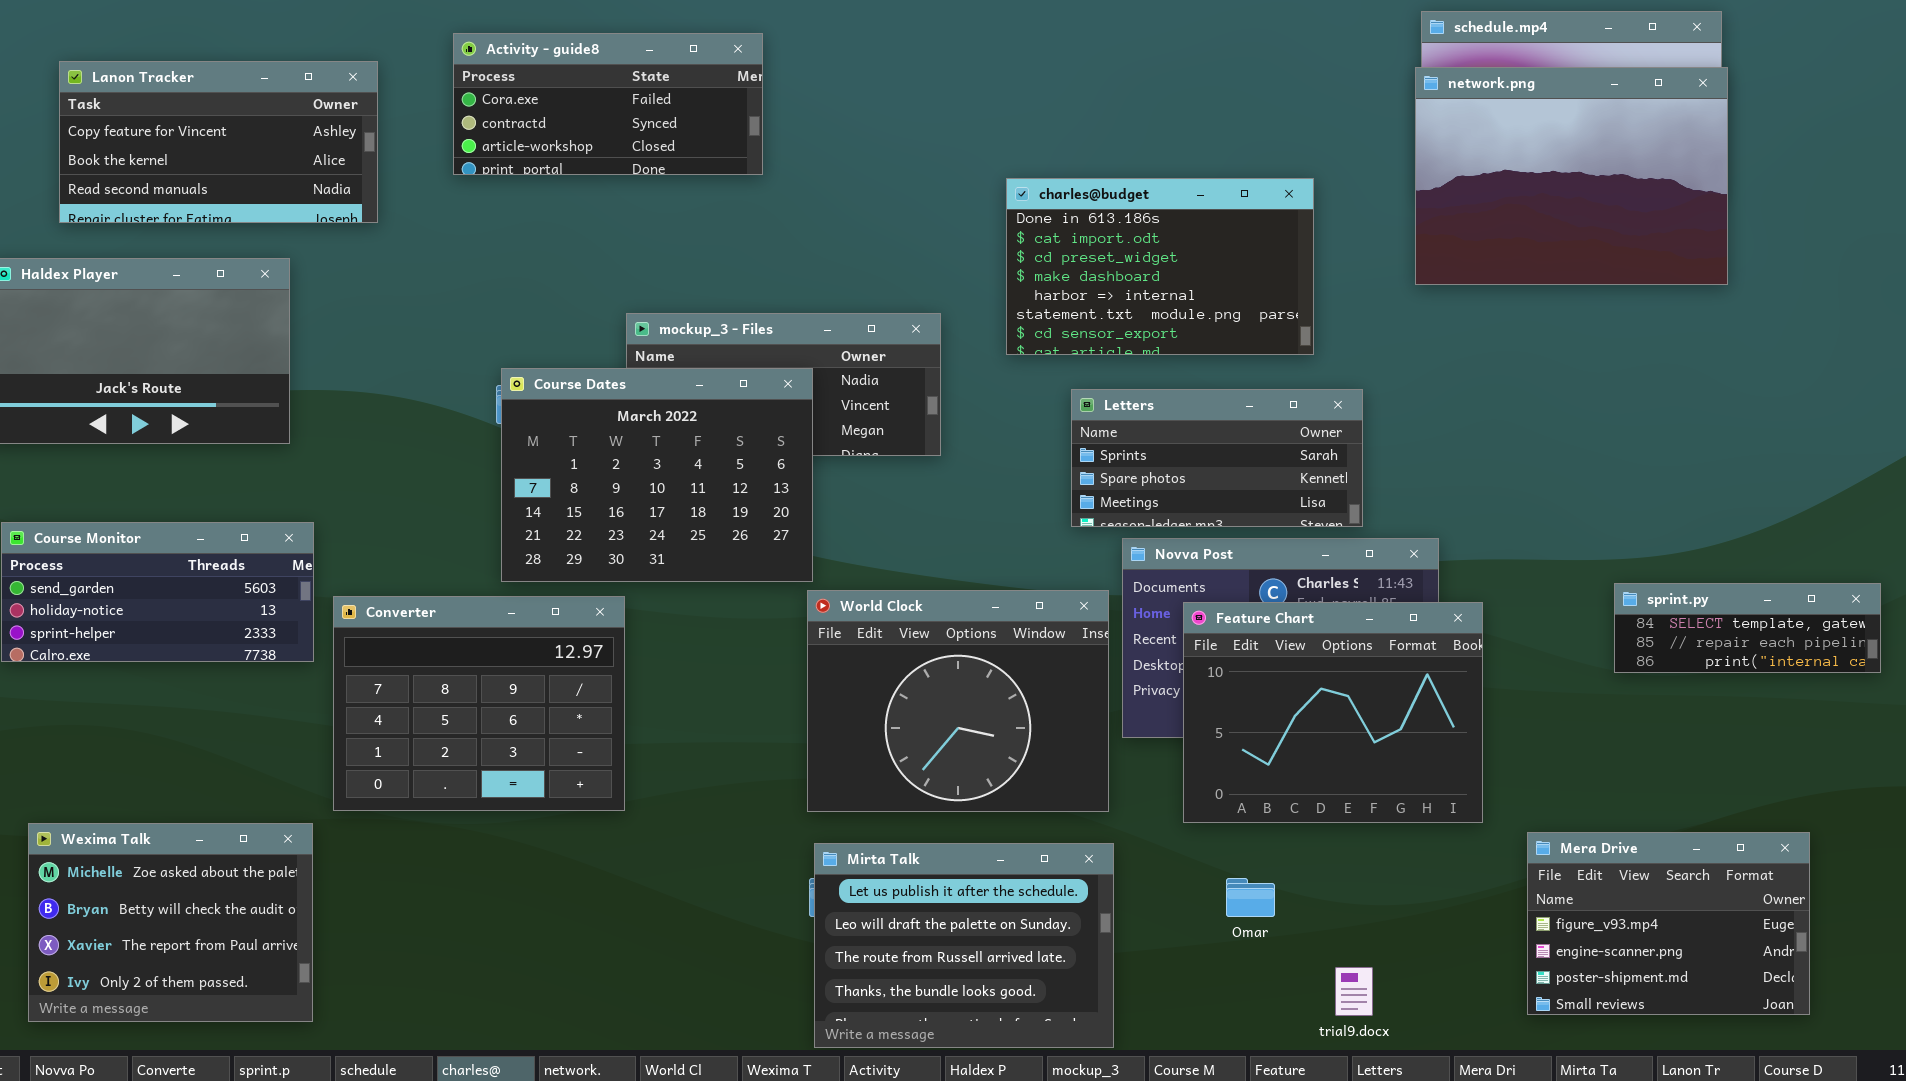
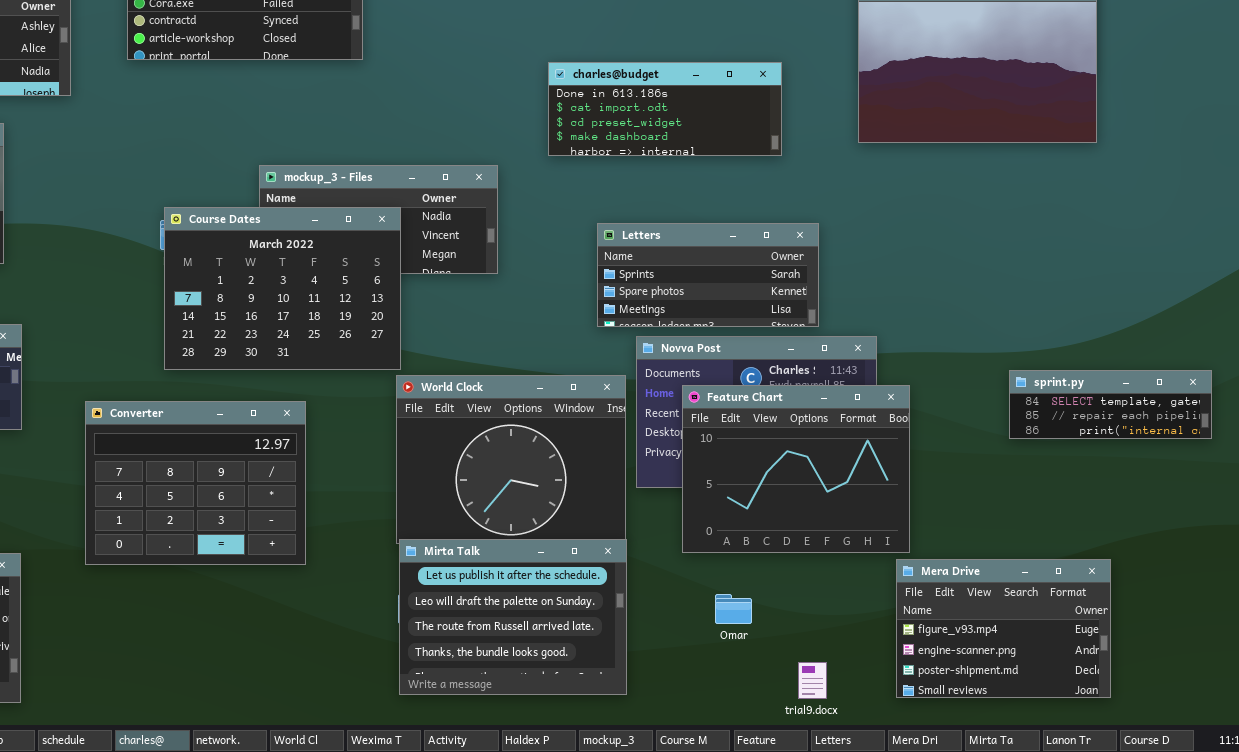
charles@budget: [1006,178,1314,355] -> [548,62,782,156], resized
Converter: [333,596,625,811] -> [85,401,306,565], moved
Mera Drive: [1527,832,1810,1015] -> [896,559,1111,698], moved
Mirta Talk: [814,843,1114,1048] -> [399,539,627,695], moved

